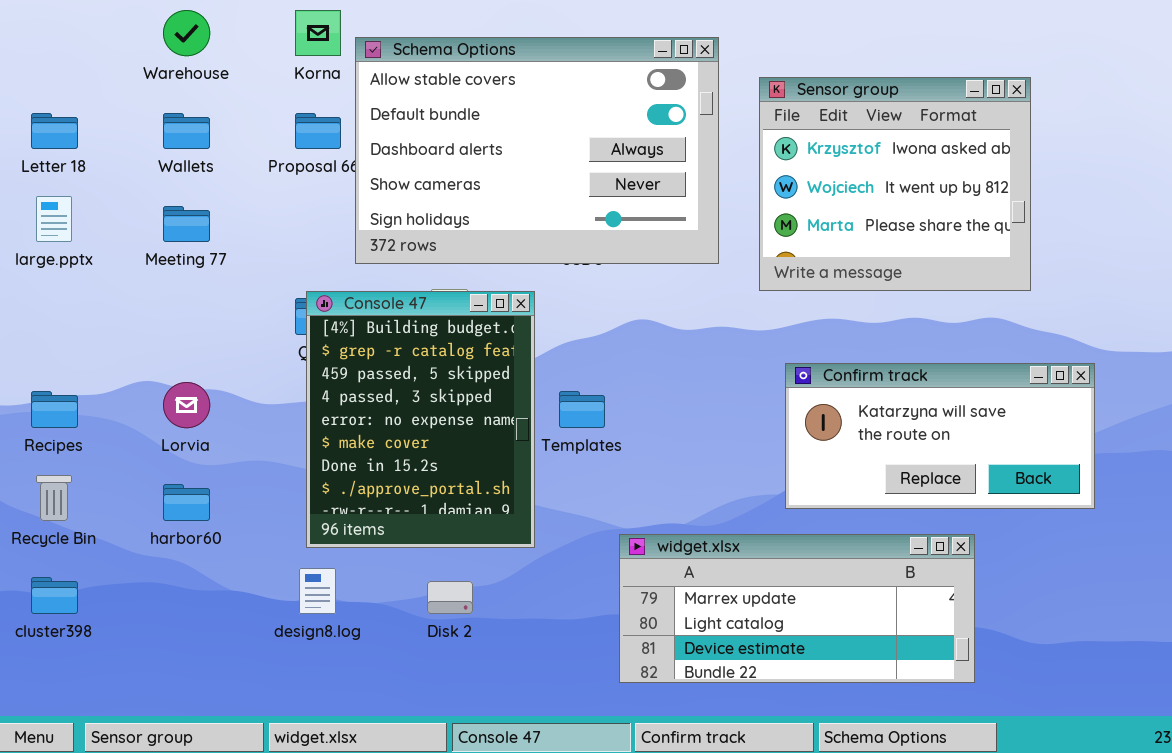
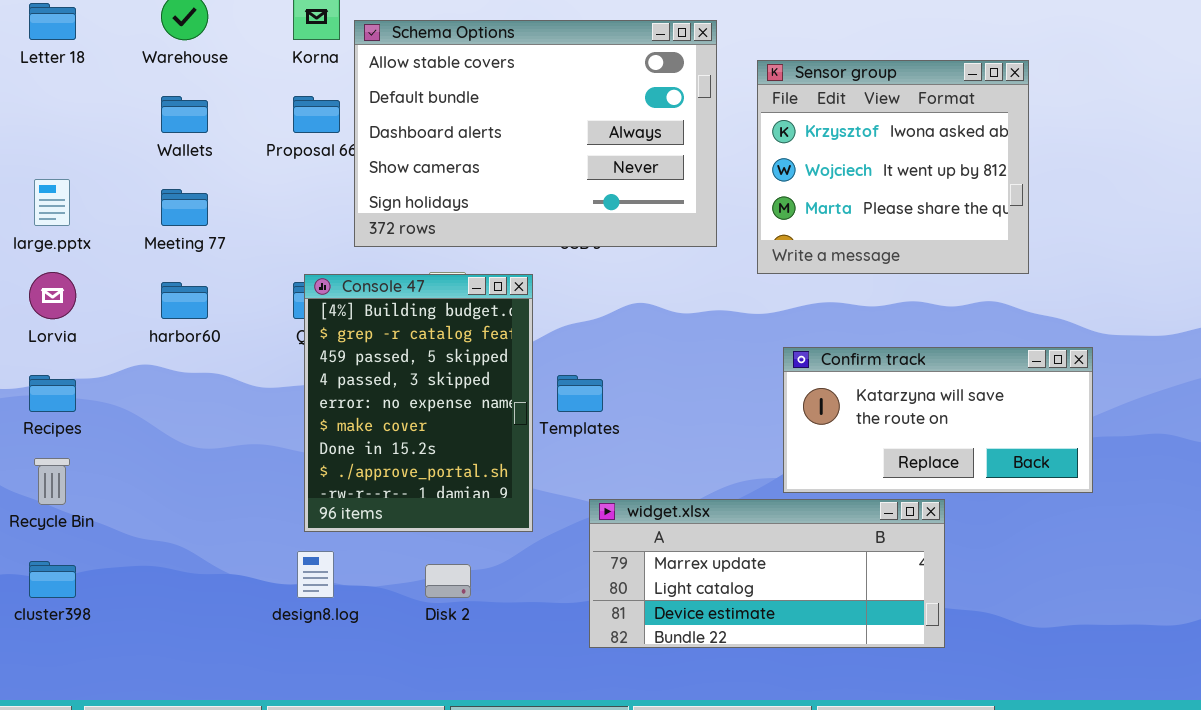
Letter 18: [31,113,78,149] -> [29,3,76,40], moved
Lorvia: [163,382,210,428] -> [29,272,76,319], moved
harbor60: [163,484,210,521] -> [161,282,208,319], moved
widget.xlsx: [619,534,975,683] -> [589,499,945,648], moved

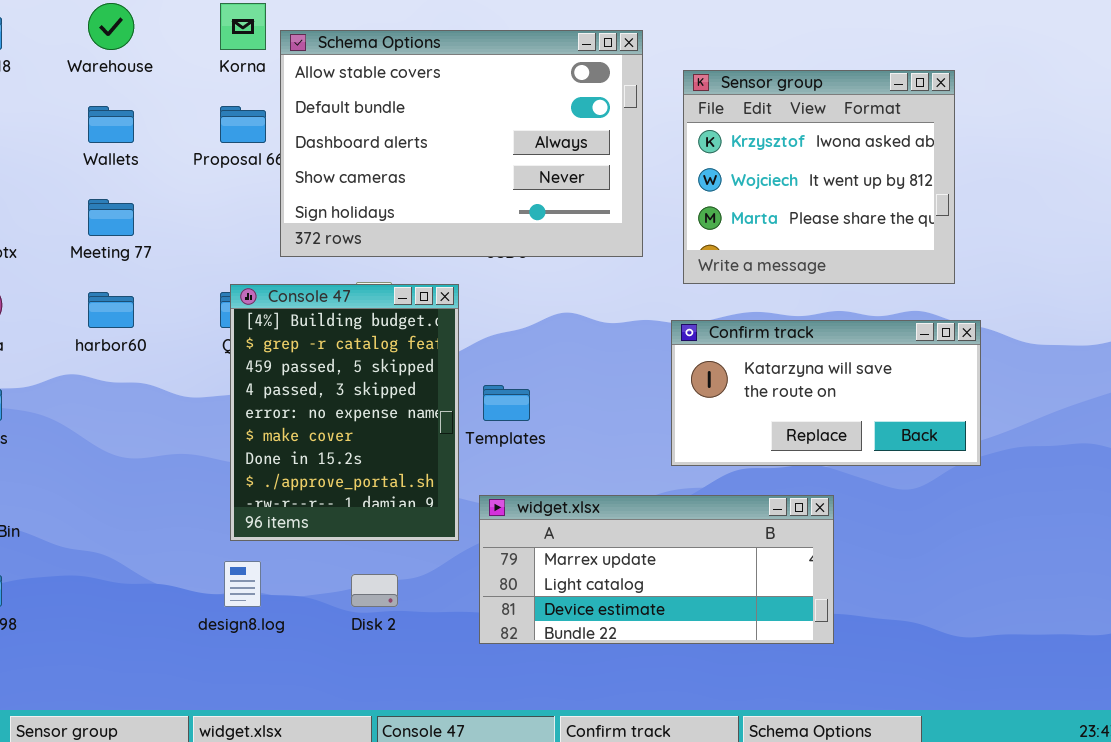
Confirm track: [783,347,1093,493] -> [671,320,981,466], moved
widget.xlsx: [589,499,945,648] -> [479,495,834,644], moved

